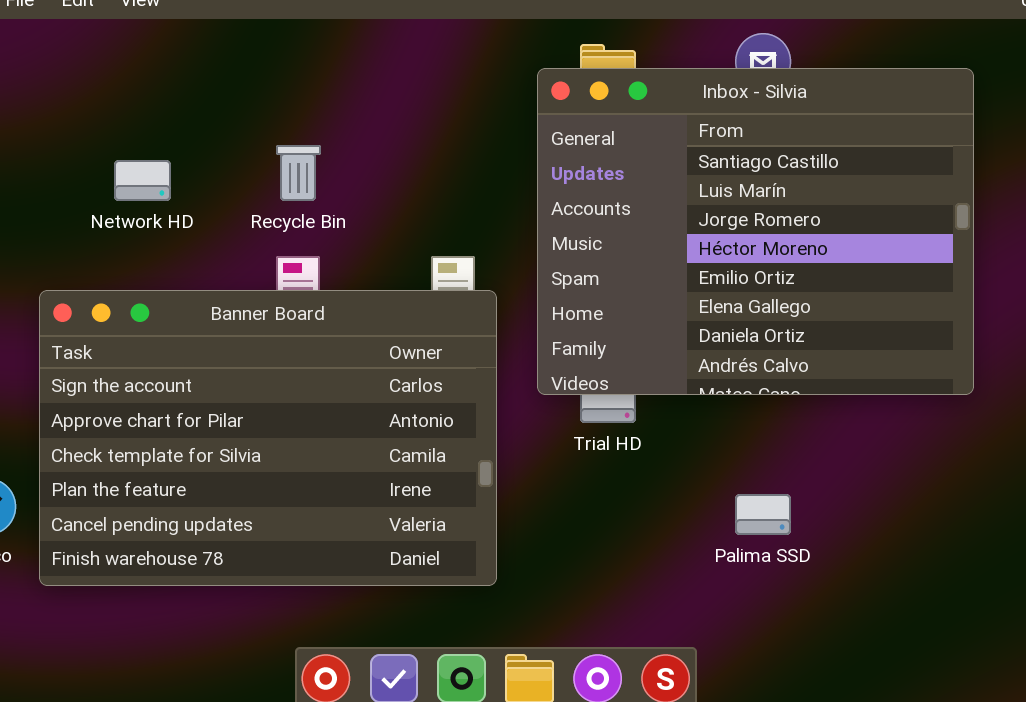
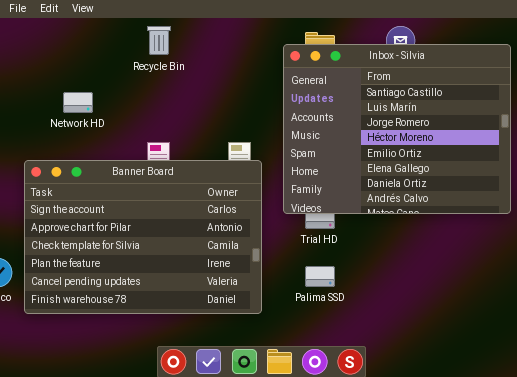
Recycle Bin: [276,145,321,201] -> [147,26,171,55], moved
Palima SSD: [735,494,791,535] -> [305,266,335,287], moved

